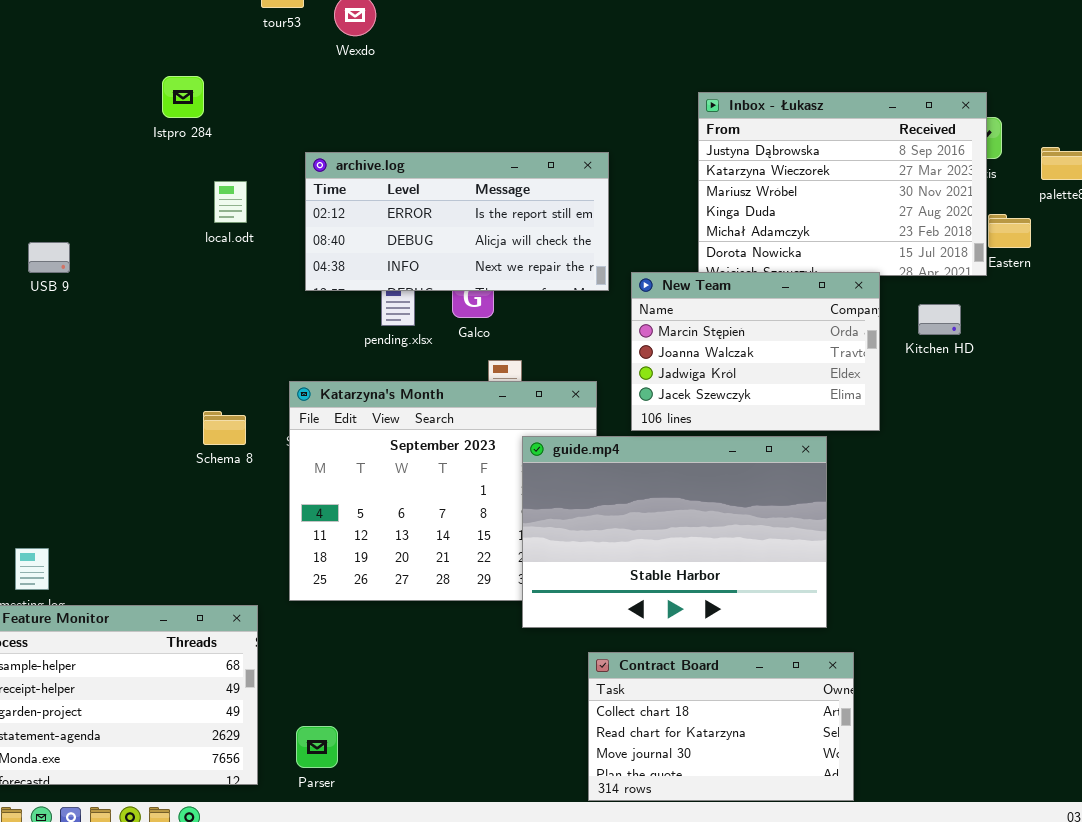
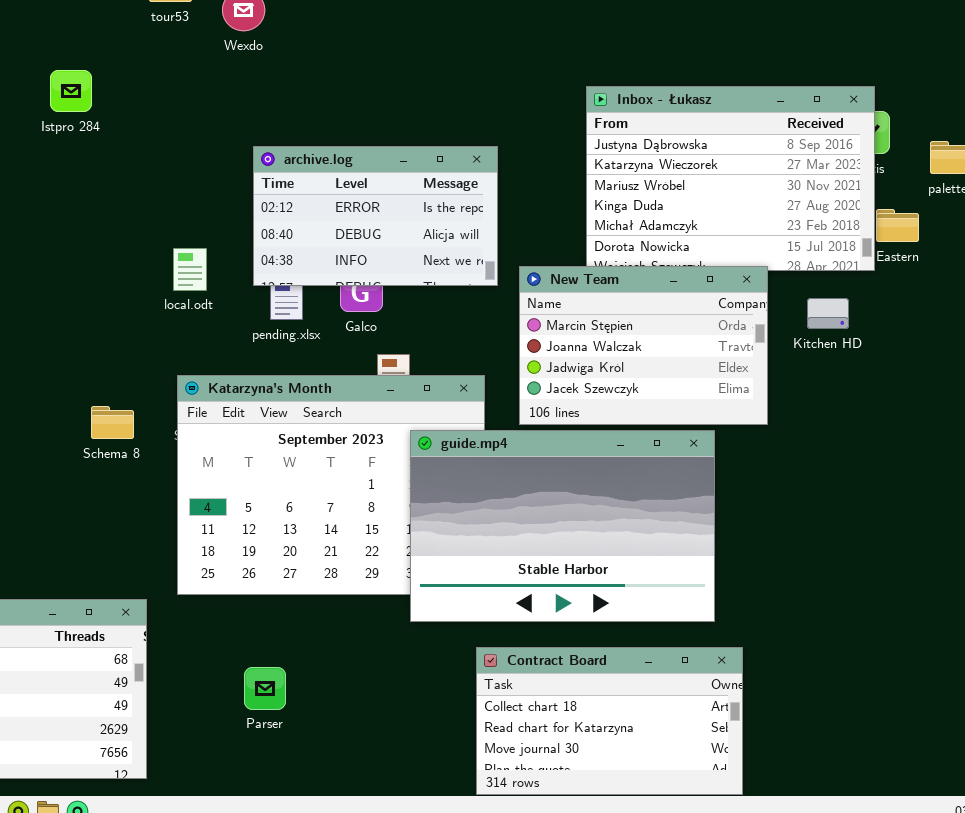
archive.log: [305,152,609,291] -> [253,146,498,286], resized
local.odt: [214,181,247,223] -> [173,248,207,291], moved
Parser: [296,726,338,768] -> [244,667,286,710], moved

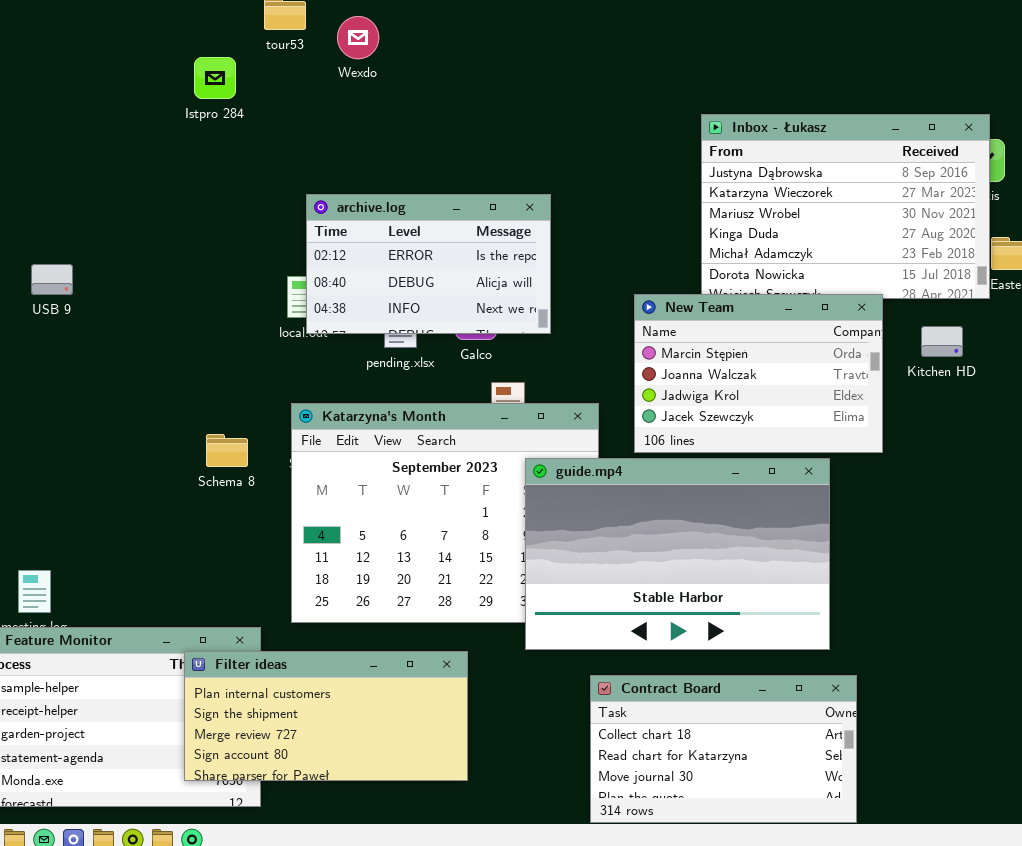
Istpro 284: [50,70,92,112] -> [194,57,236,99], moved
archive.log: [253,146,498,286] -> [306,194,551,334], moved
Filter ideas: none -> [184,651,468,781], opened

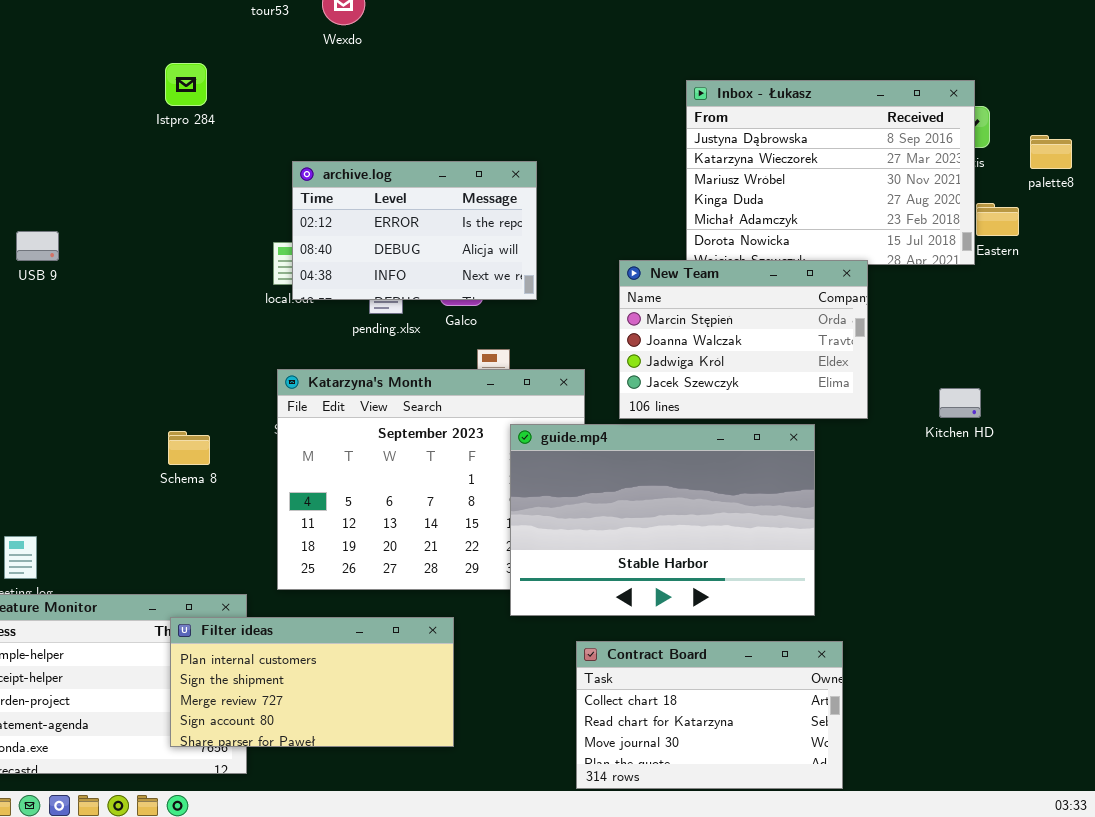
Istpro 284: [194,57,236,99] -> [165,63,207,106], moved
Kitchen HD: [921,326,963,357] -> [939,388,981,418], moved
Schema 8: [206,434,248,467] -> [168,431,210,465], moved

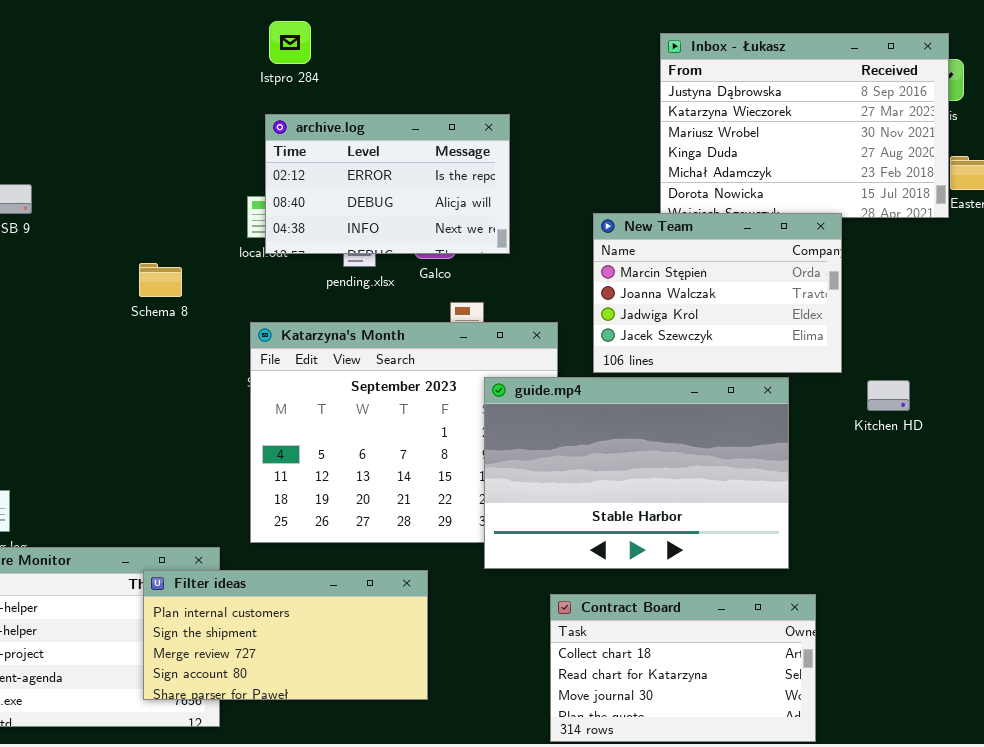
Istpro 284: [165,63,207,106] -> [269,21,311,64], moved
Kitchen HD: [939,388,981,418] -> [867,380,910,411], moved
Schema 8: [168,431,210,465] -> [139,263,182,297], moved

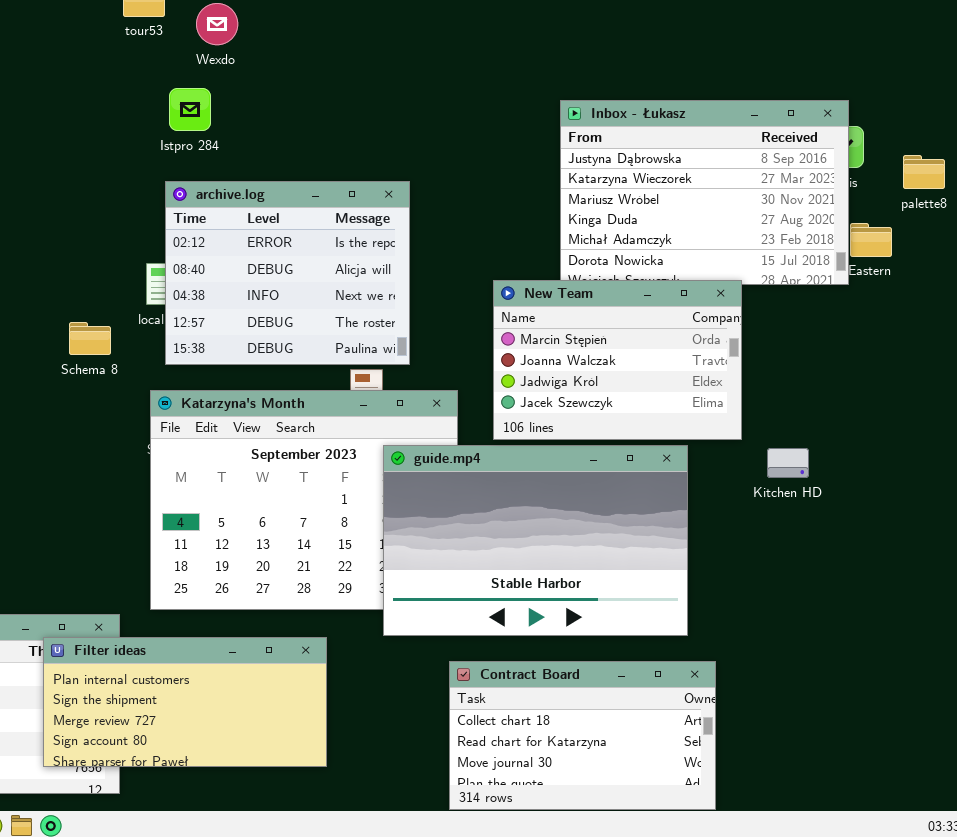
archive.log: [265,114,510,254] -> [165,181,410,365], resized
Schema 8: [139,263,182,297] -> [69,322,111,355], moved

